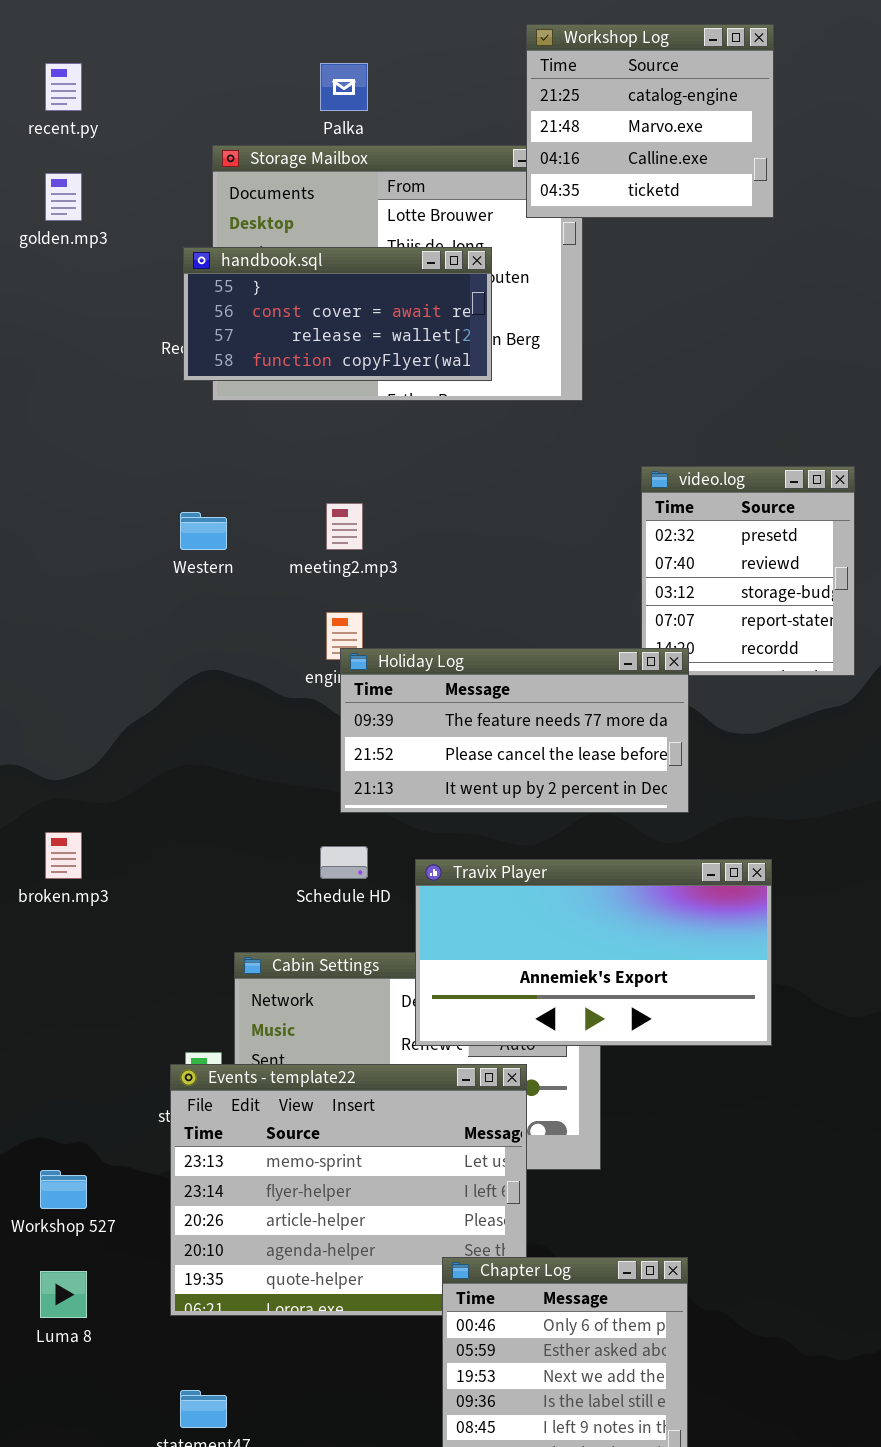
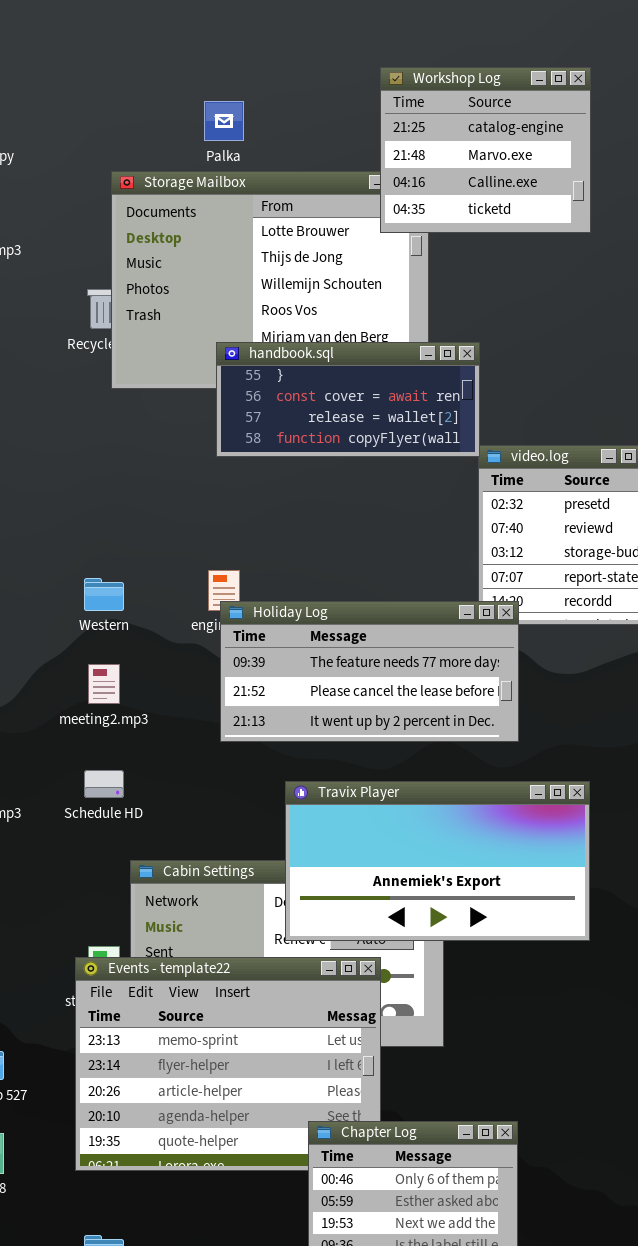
handbook.sql: [183,247,492,381] -> [216,342,480,457], moved
meeting2.mp3: [326,503,363,550] -> [88,664,120,704], moved
Western: [180,512,227,550] -> [84,578,124,611], moved
Schedule HD: [320,846,368,879] -> [84,770,124,798], moved

